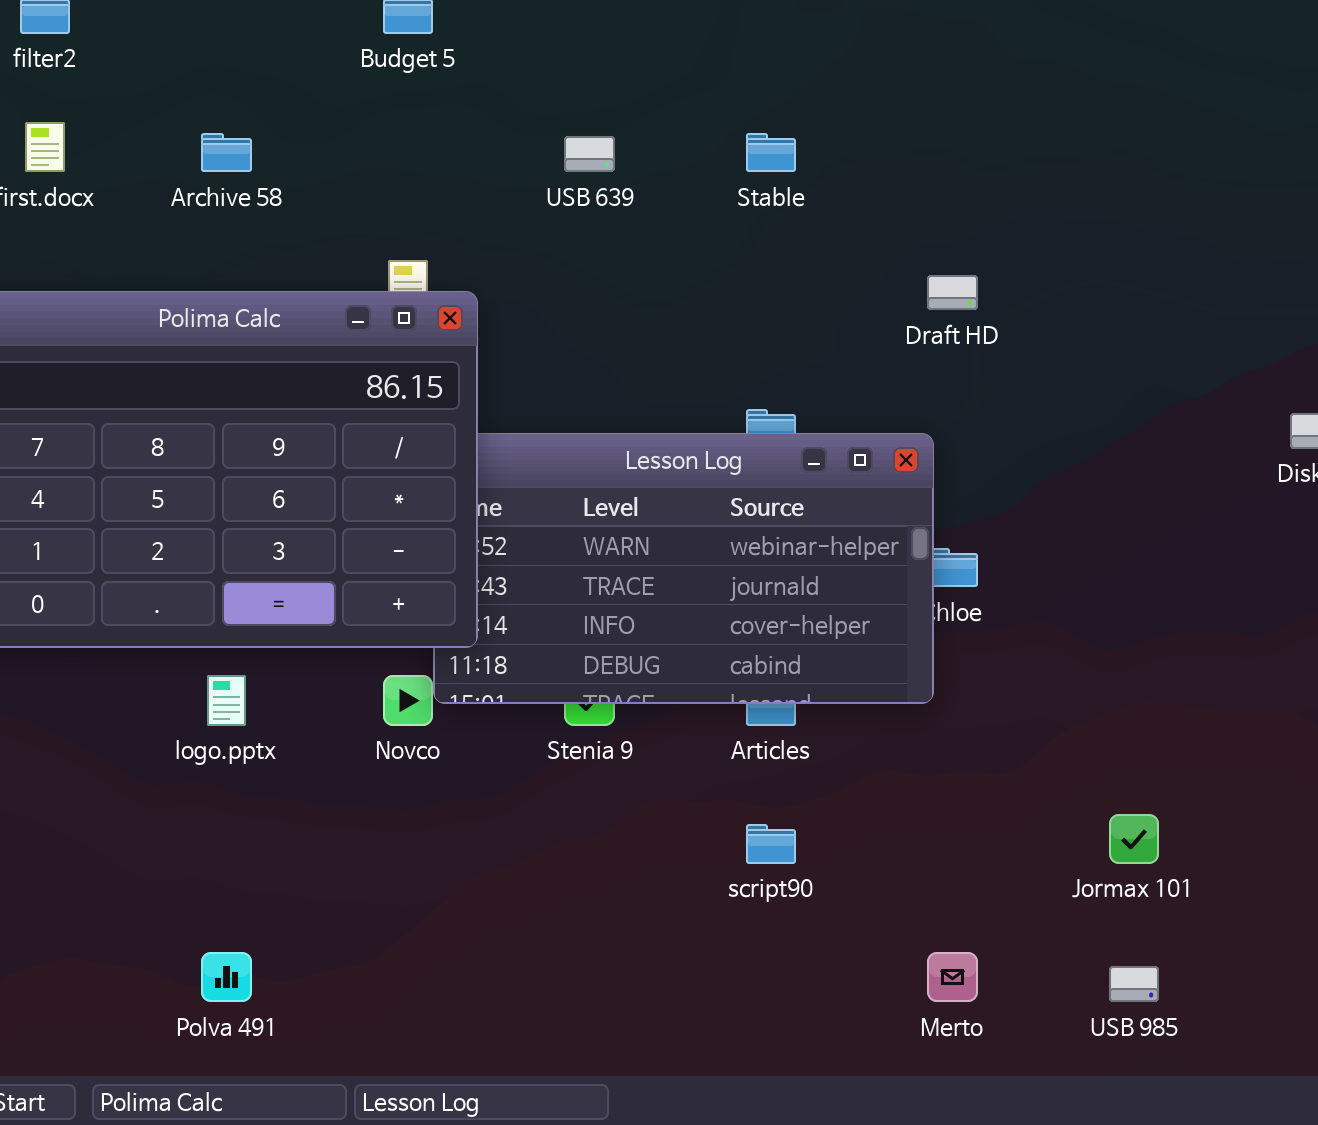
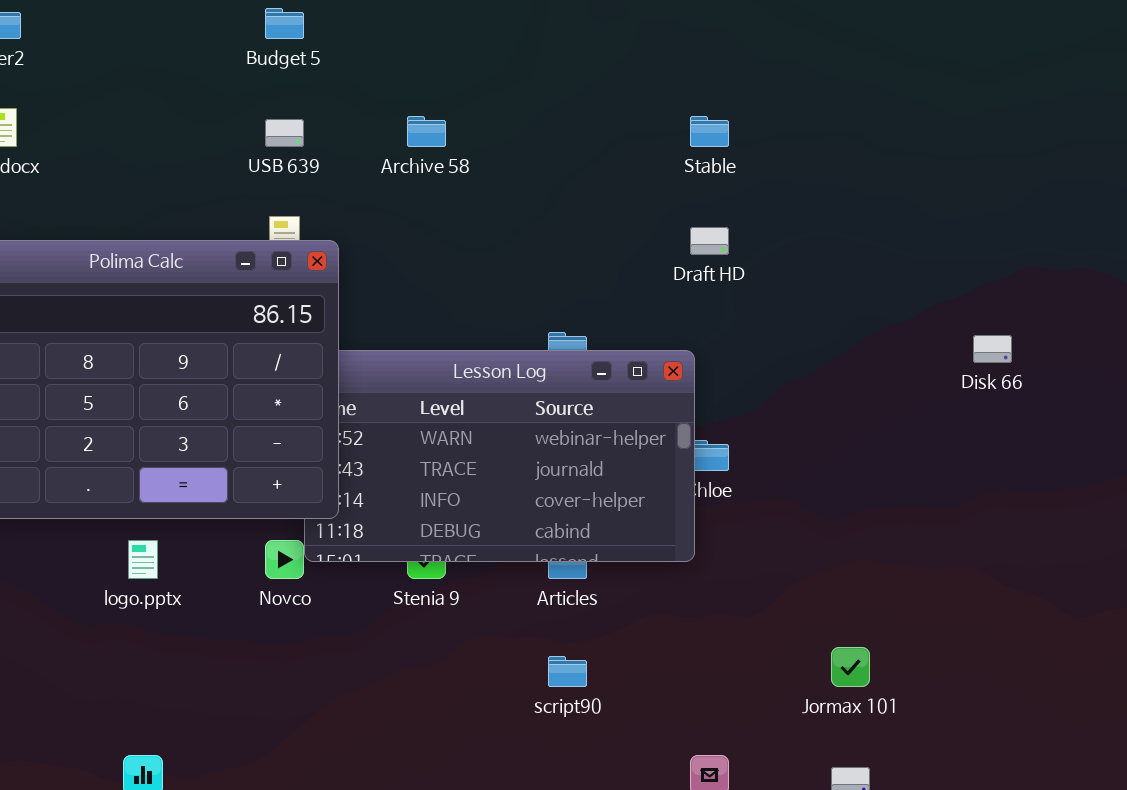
Archive 58: [201,133,252,172] -> [407,116,446,147], moved
Stable: [746,133,796,172] -> [690,116,729,147], moved
USB 639: [564,136,615,172] -> [265,119,304,147], moved

